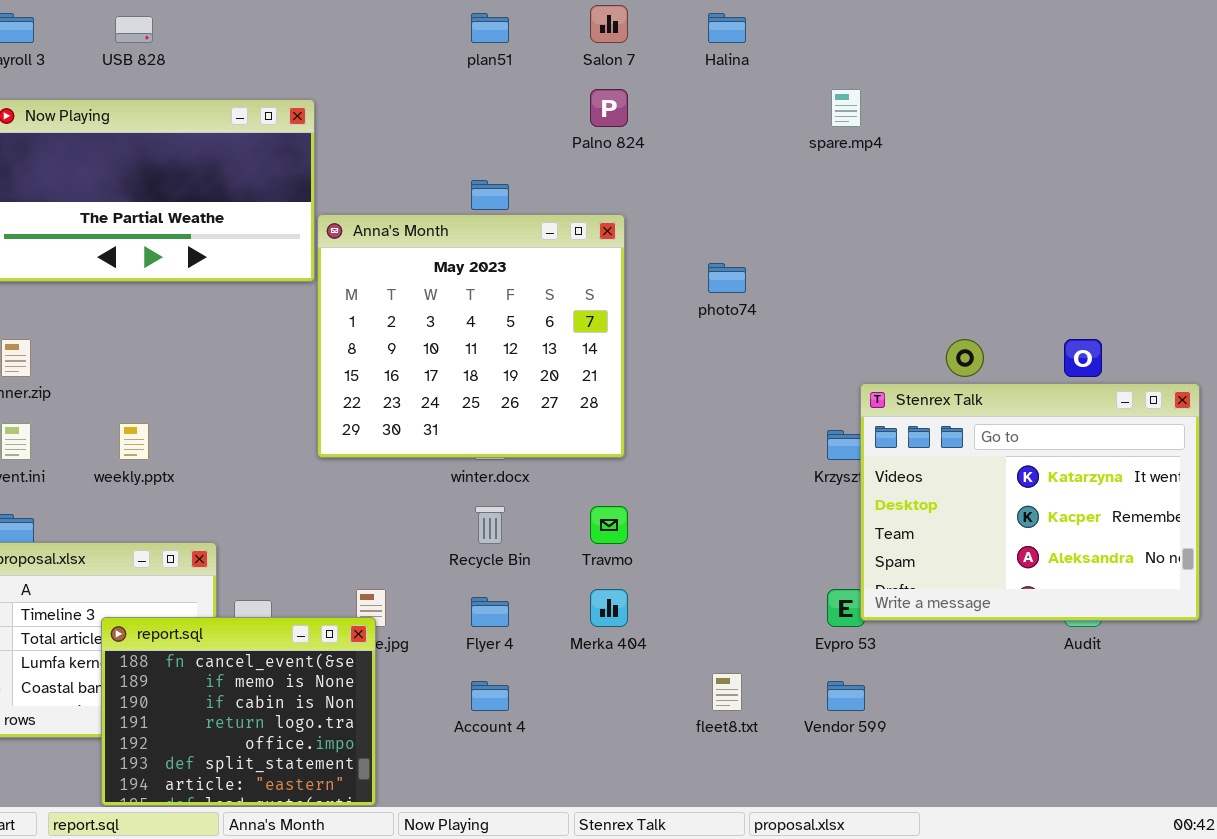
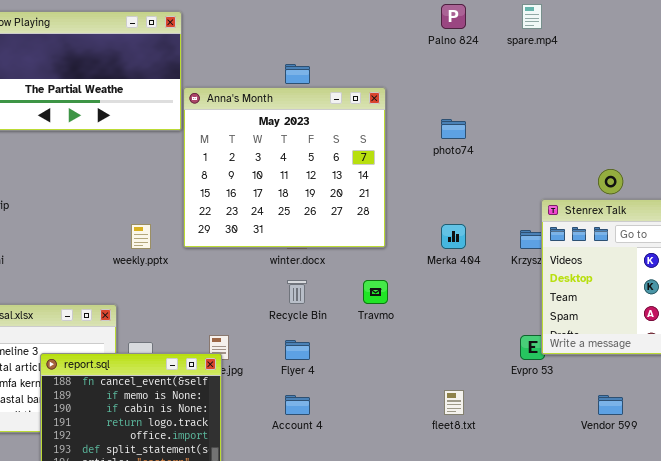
Palno 824: [590,89,628,127] -> [441,4,466,29], moved
weekly.pptx: [119,423,149,460] -> [131,224,151,249], moved
Merka 404: [590,589,628,627] -> [441,224,466,249], moved
Vendor 599: [827,681,865,711] -> [598,395,623,415], moved

